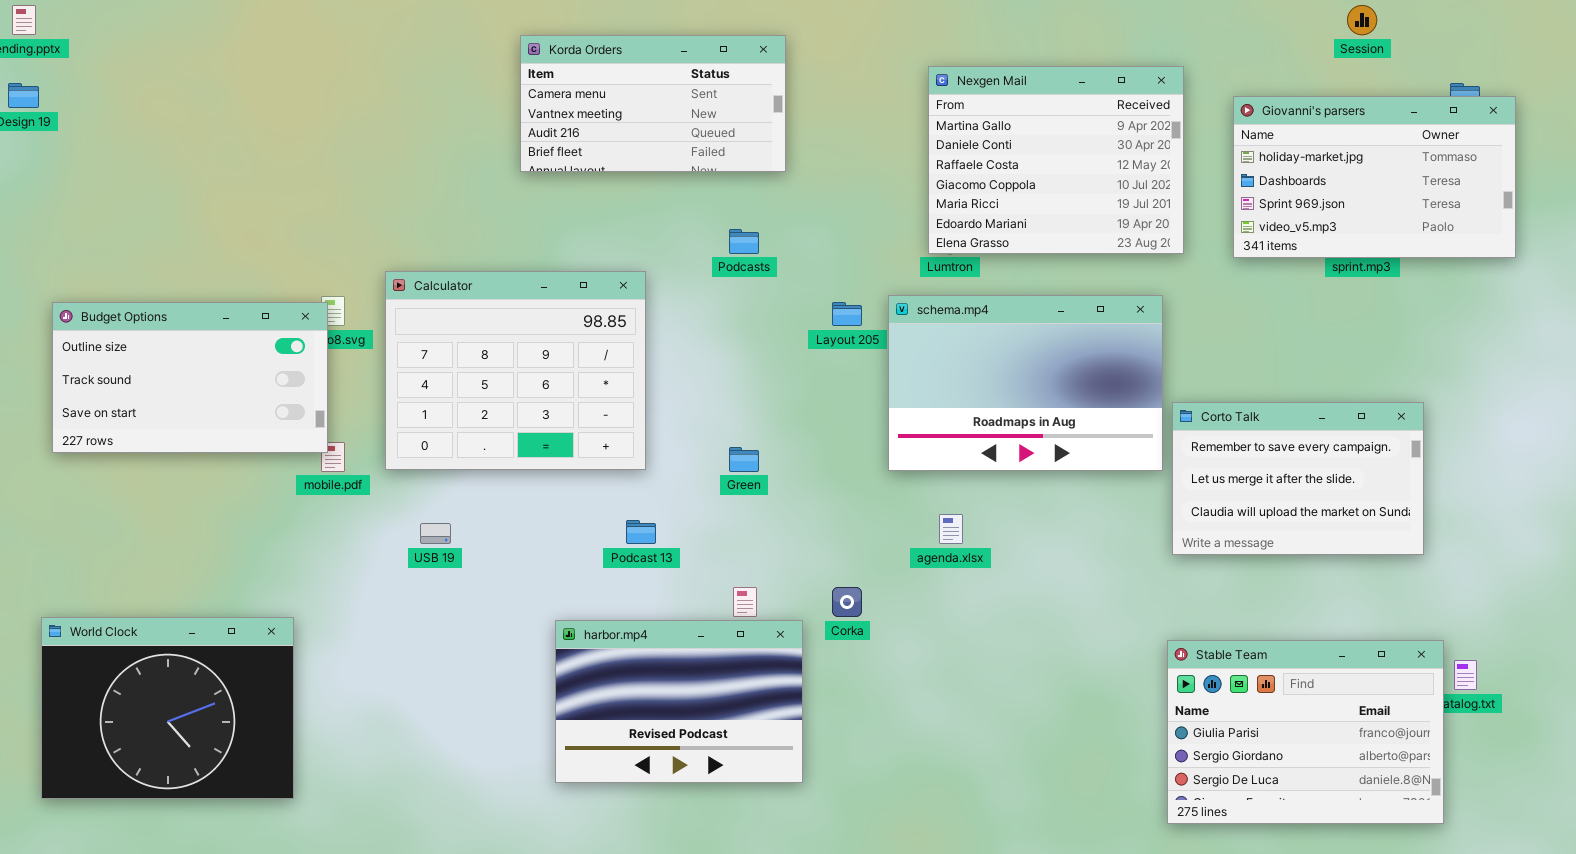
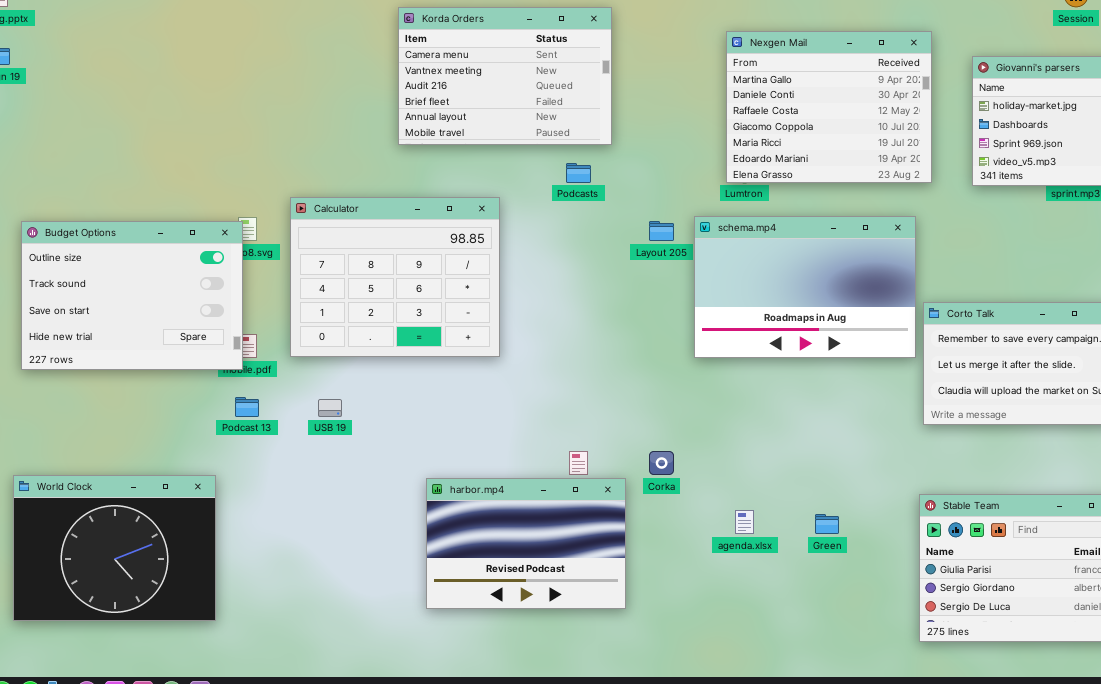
Korda Orders: [520,35,786,172] -> [398,7,612,145], resized
Budget Options: [52,302,328,453] -> [21,221,243,370], resized
Green: [729,447,759,472] -> [815,514,839,534], moved
agenda.xlsx: [939,514,963,544] -> [735,510,754,534], moved
Podcast 13: [626,520,656,544] -> [235,397,259,417], moved

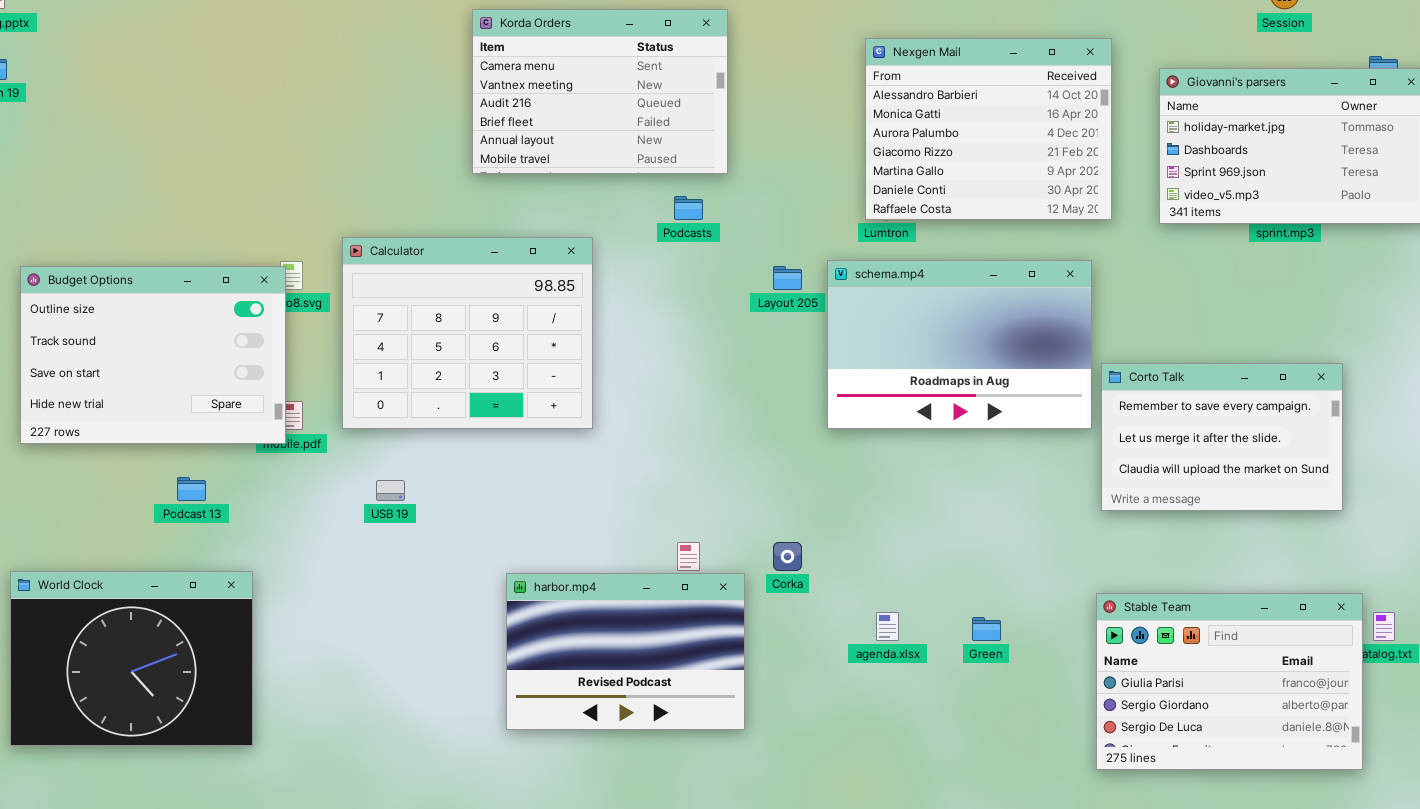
Nexgen Mail: [726,31,932,183] -> [865,38,1112,220], scrolled up 4 rows
Podcast 13: [235,397,259,417] -> [177,477,206,501], moved

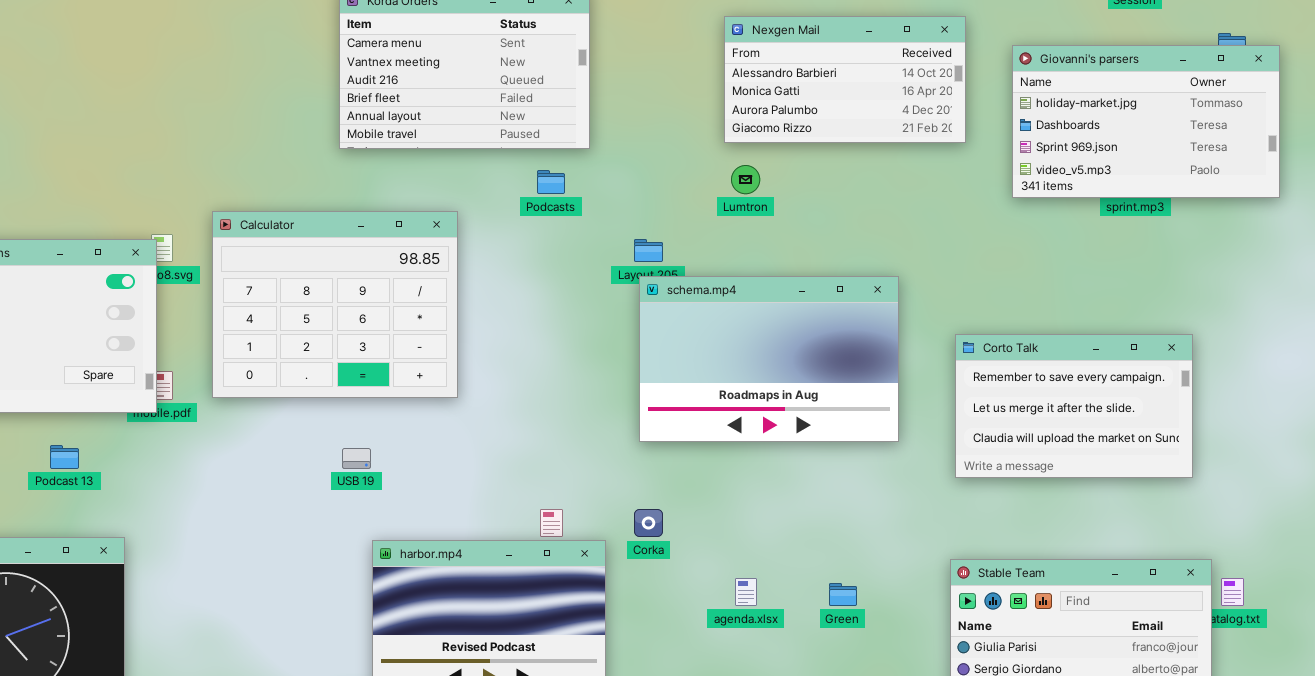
Nexgen Mail: [865,38,1112,220] -> [724,16,966,143], resized
schema.mp4: [827,260,1092,429] -> [639,276,899,442], moved
USB 19: [376,480,405,501] -> [342,448,371,469], moved

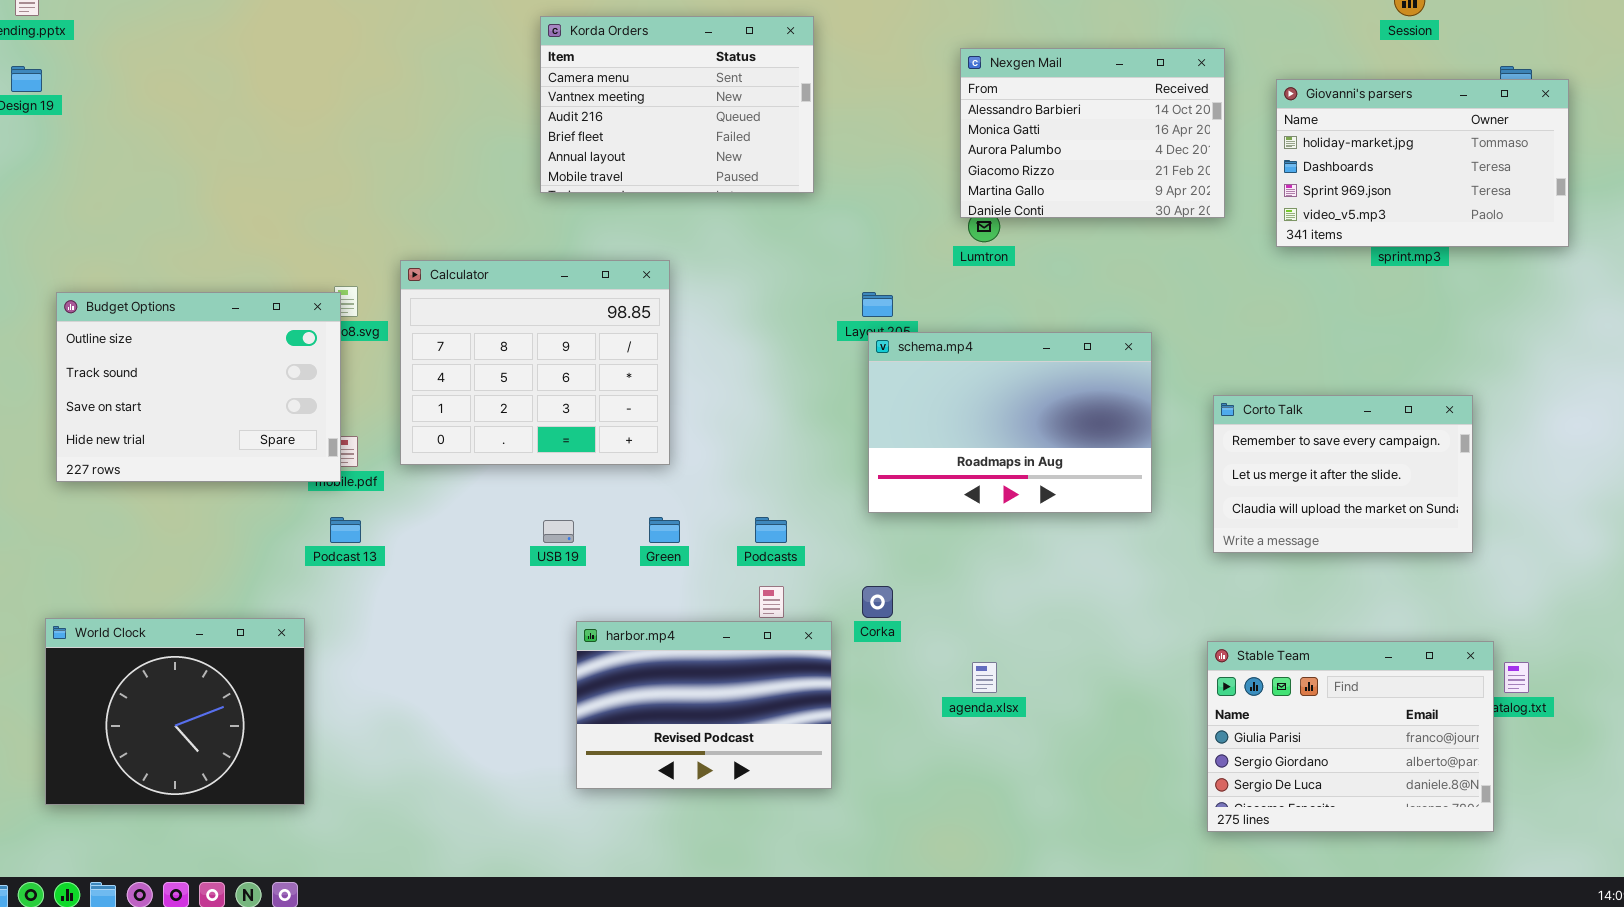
Nexgen Mail: [724,16,966,143] -> [960,48,1225,218], resized
Podcasts: [537,170,565,194] -> [755,517,787,543], moved
Podcast 13: [50,445,79,469] -> [330,517,361,543], moved
Green: [829,583,857,606] -> [649,517,680,543], moved

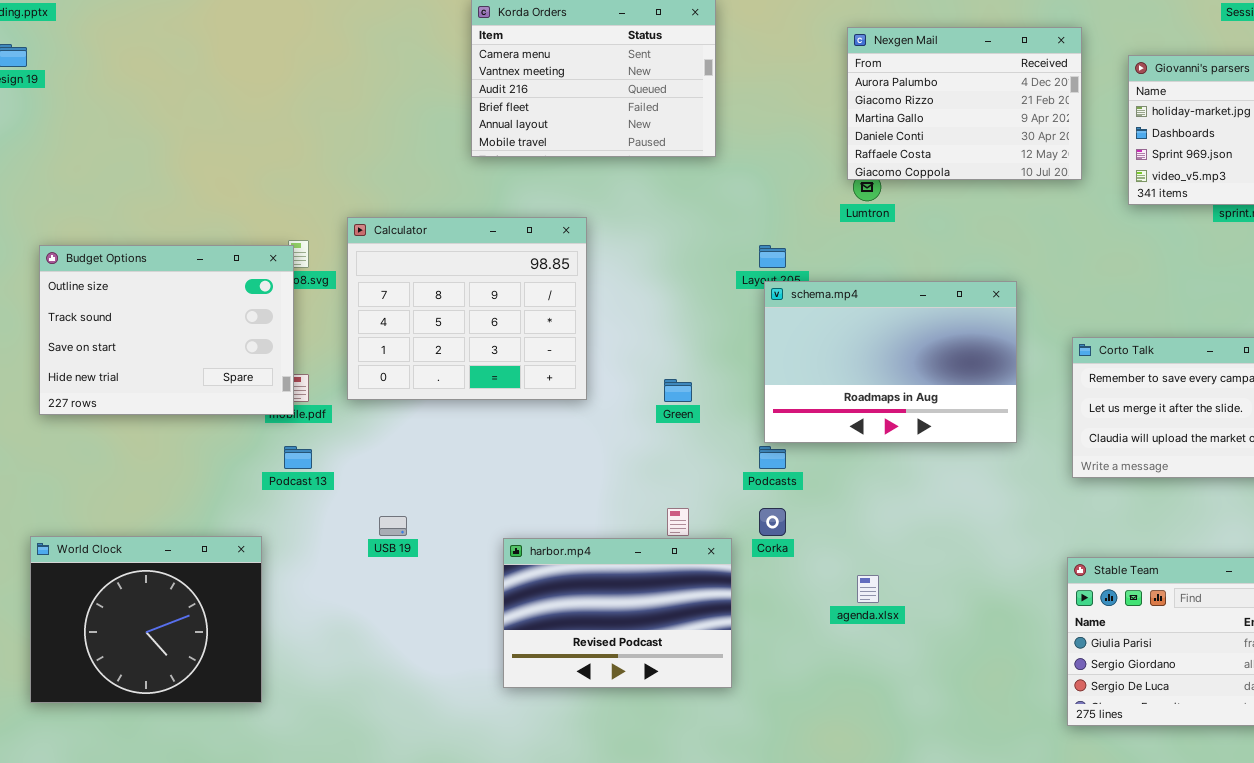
Nexgen Mail: [960,48,1225,218] -> [847,27,1082,180], scrolled down 2 rows
Green: [649,517,680,543] -> [664,379,692,402], moved
Podcasts: [755,517,787,543] -> [759,446,786,469], moved
USB 19: [543,520,574,543] -> [379,516,407,536], moved

